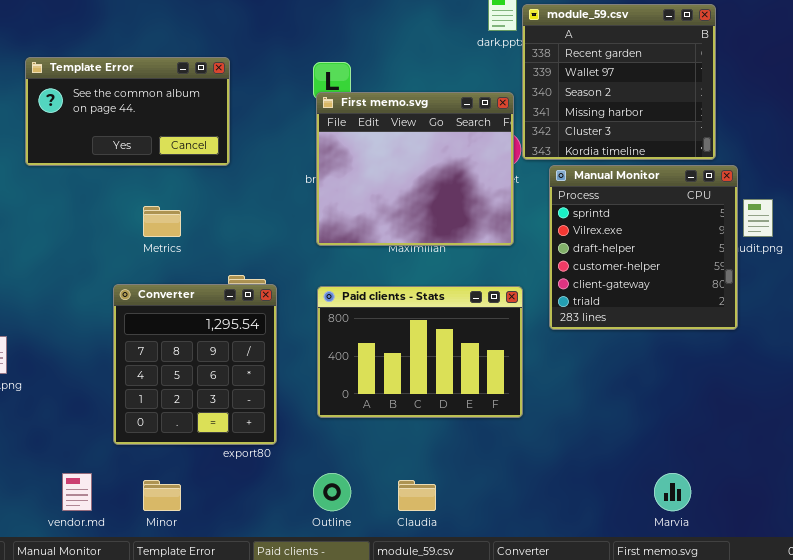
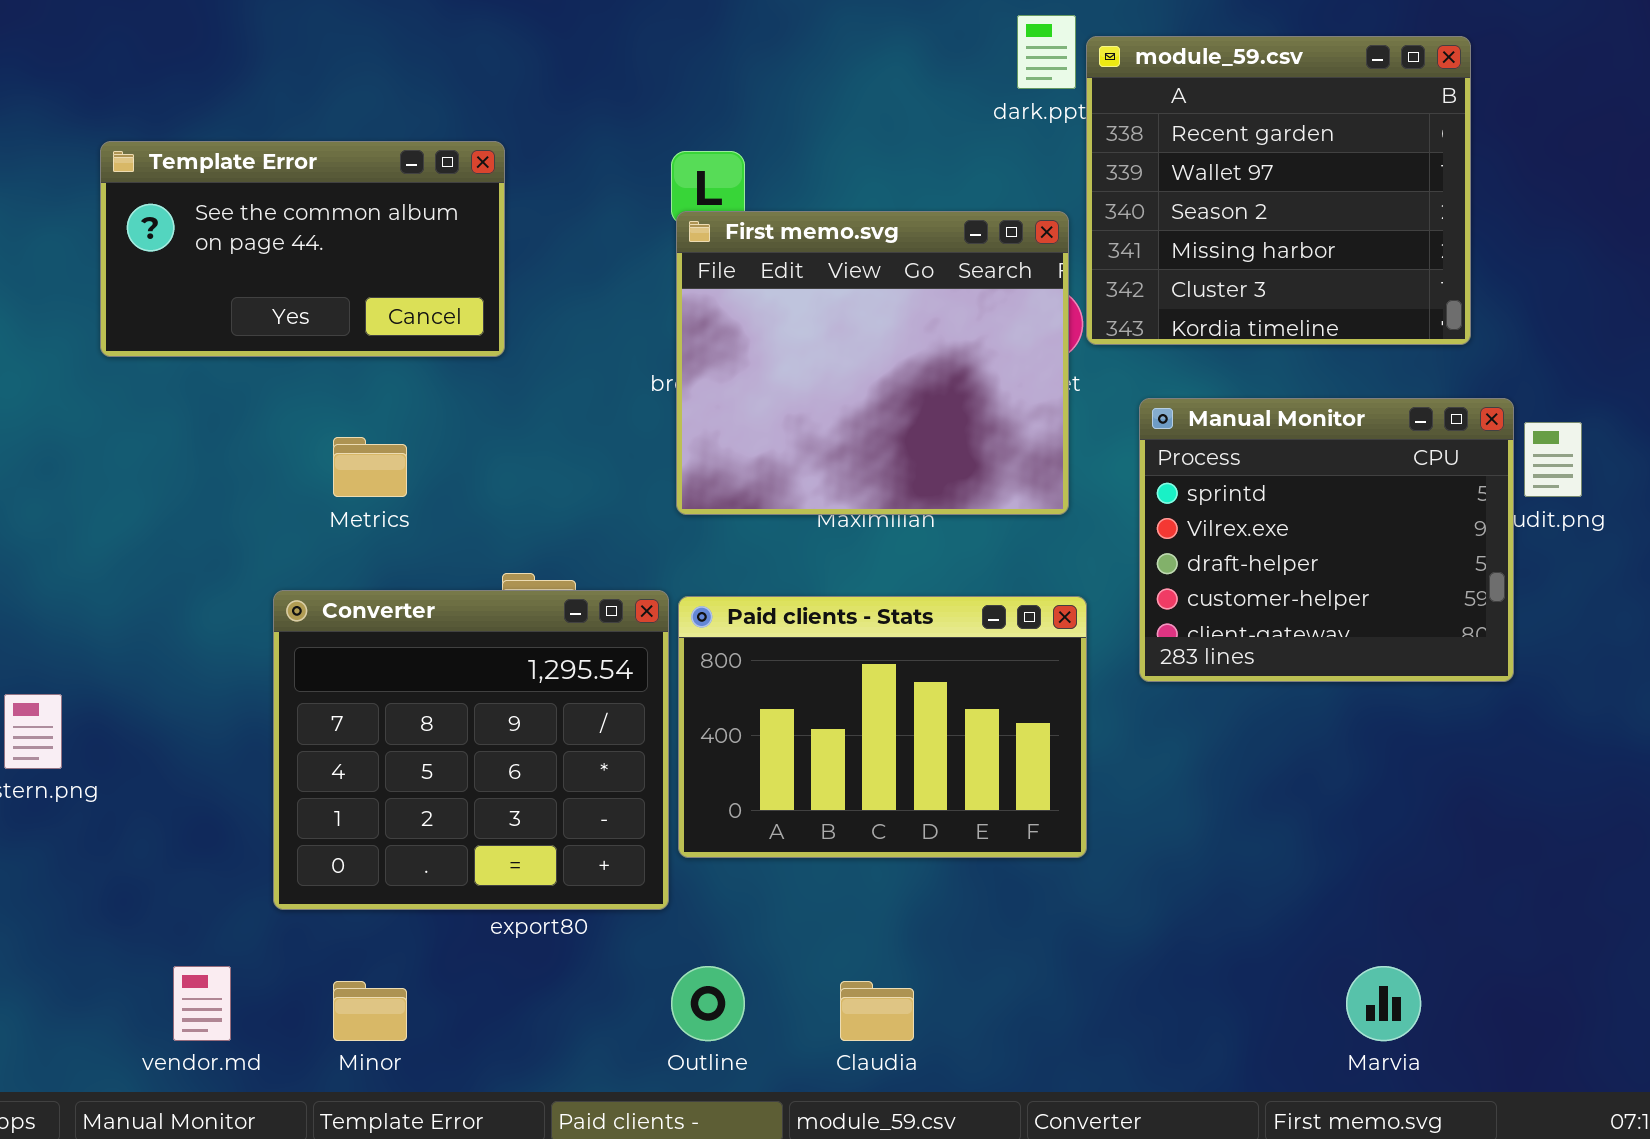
Manual Monitor: [549,165,738,330] -> [1139,398,1514,682], resized
Converter: [113,284,277,445] -> [273,590,669,910], resized

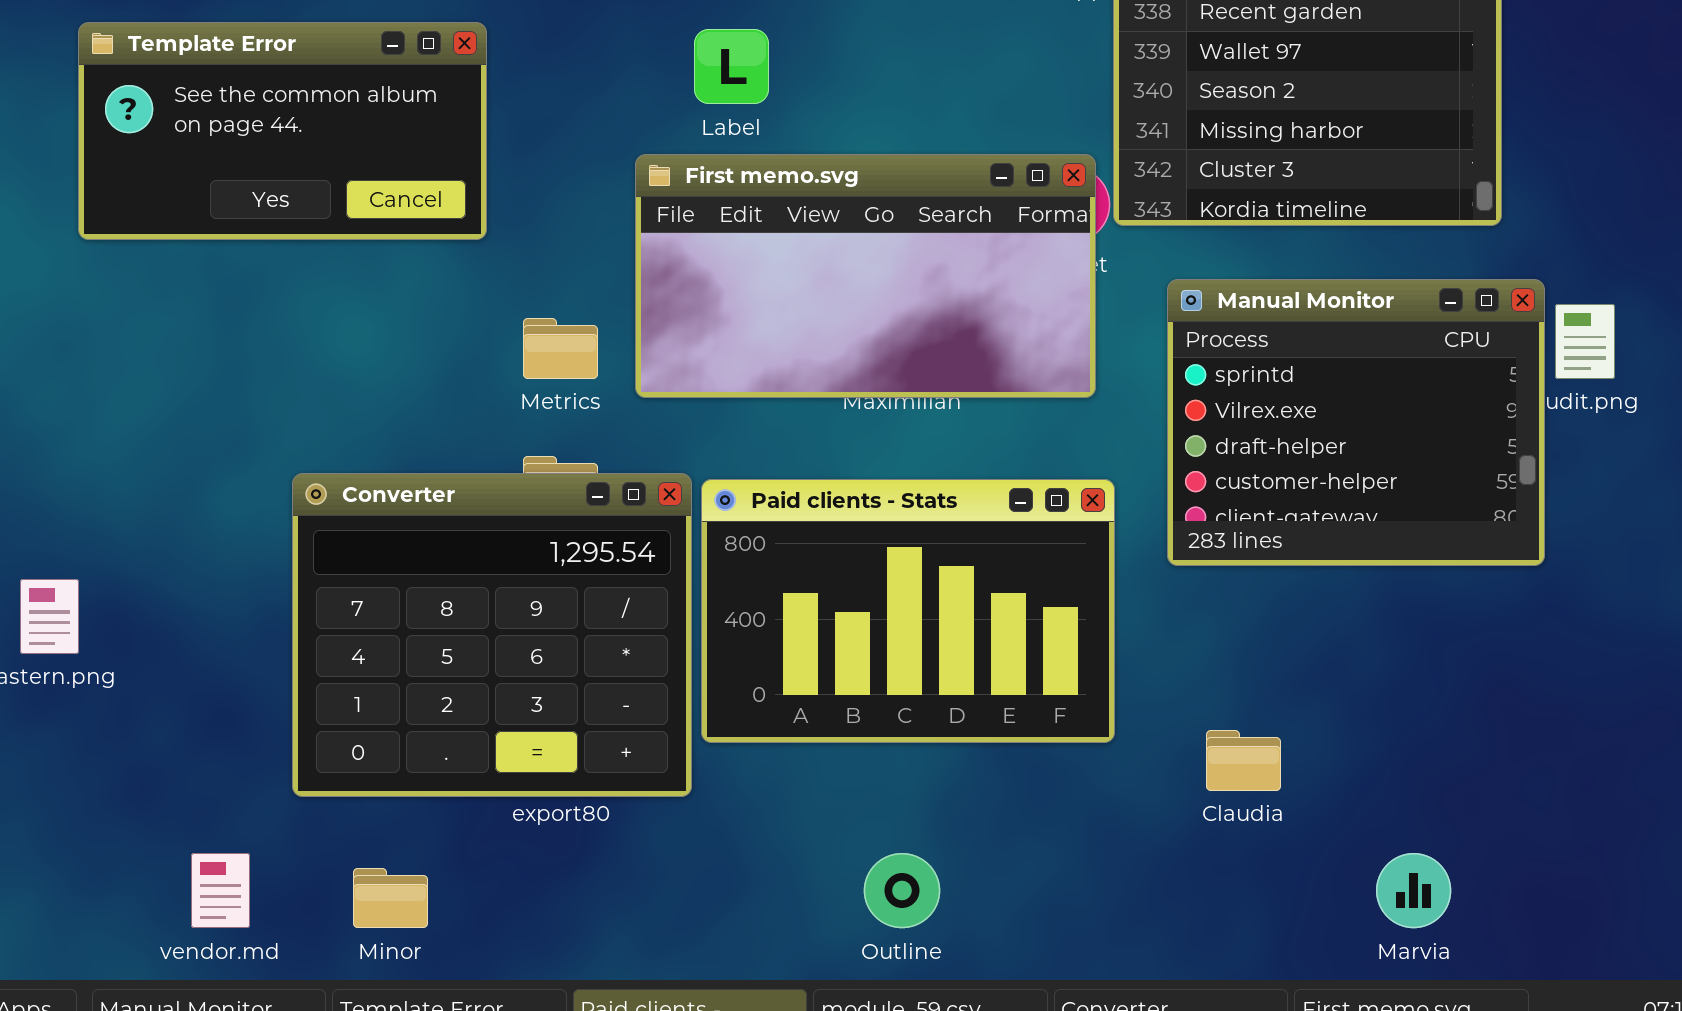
Template Error: [100,141,505,357] -> [78,22,487,240], moved
First memo.svg: [676,211,1069,515] -> [635,154,1096,398], resized
Metrics: [333,437,407,497] -> [523,318,598,379], moved
Outline: [671,966,745,1041] -> [864,853,940,928], moved
Claudia: [840,981,914,1041] -> [1206,730,1281,791], moved

